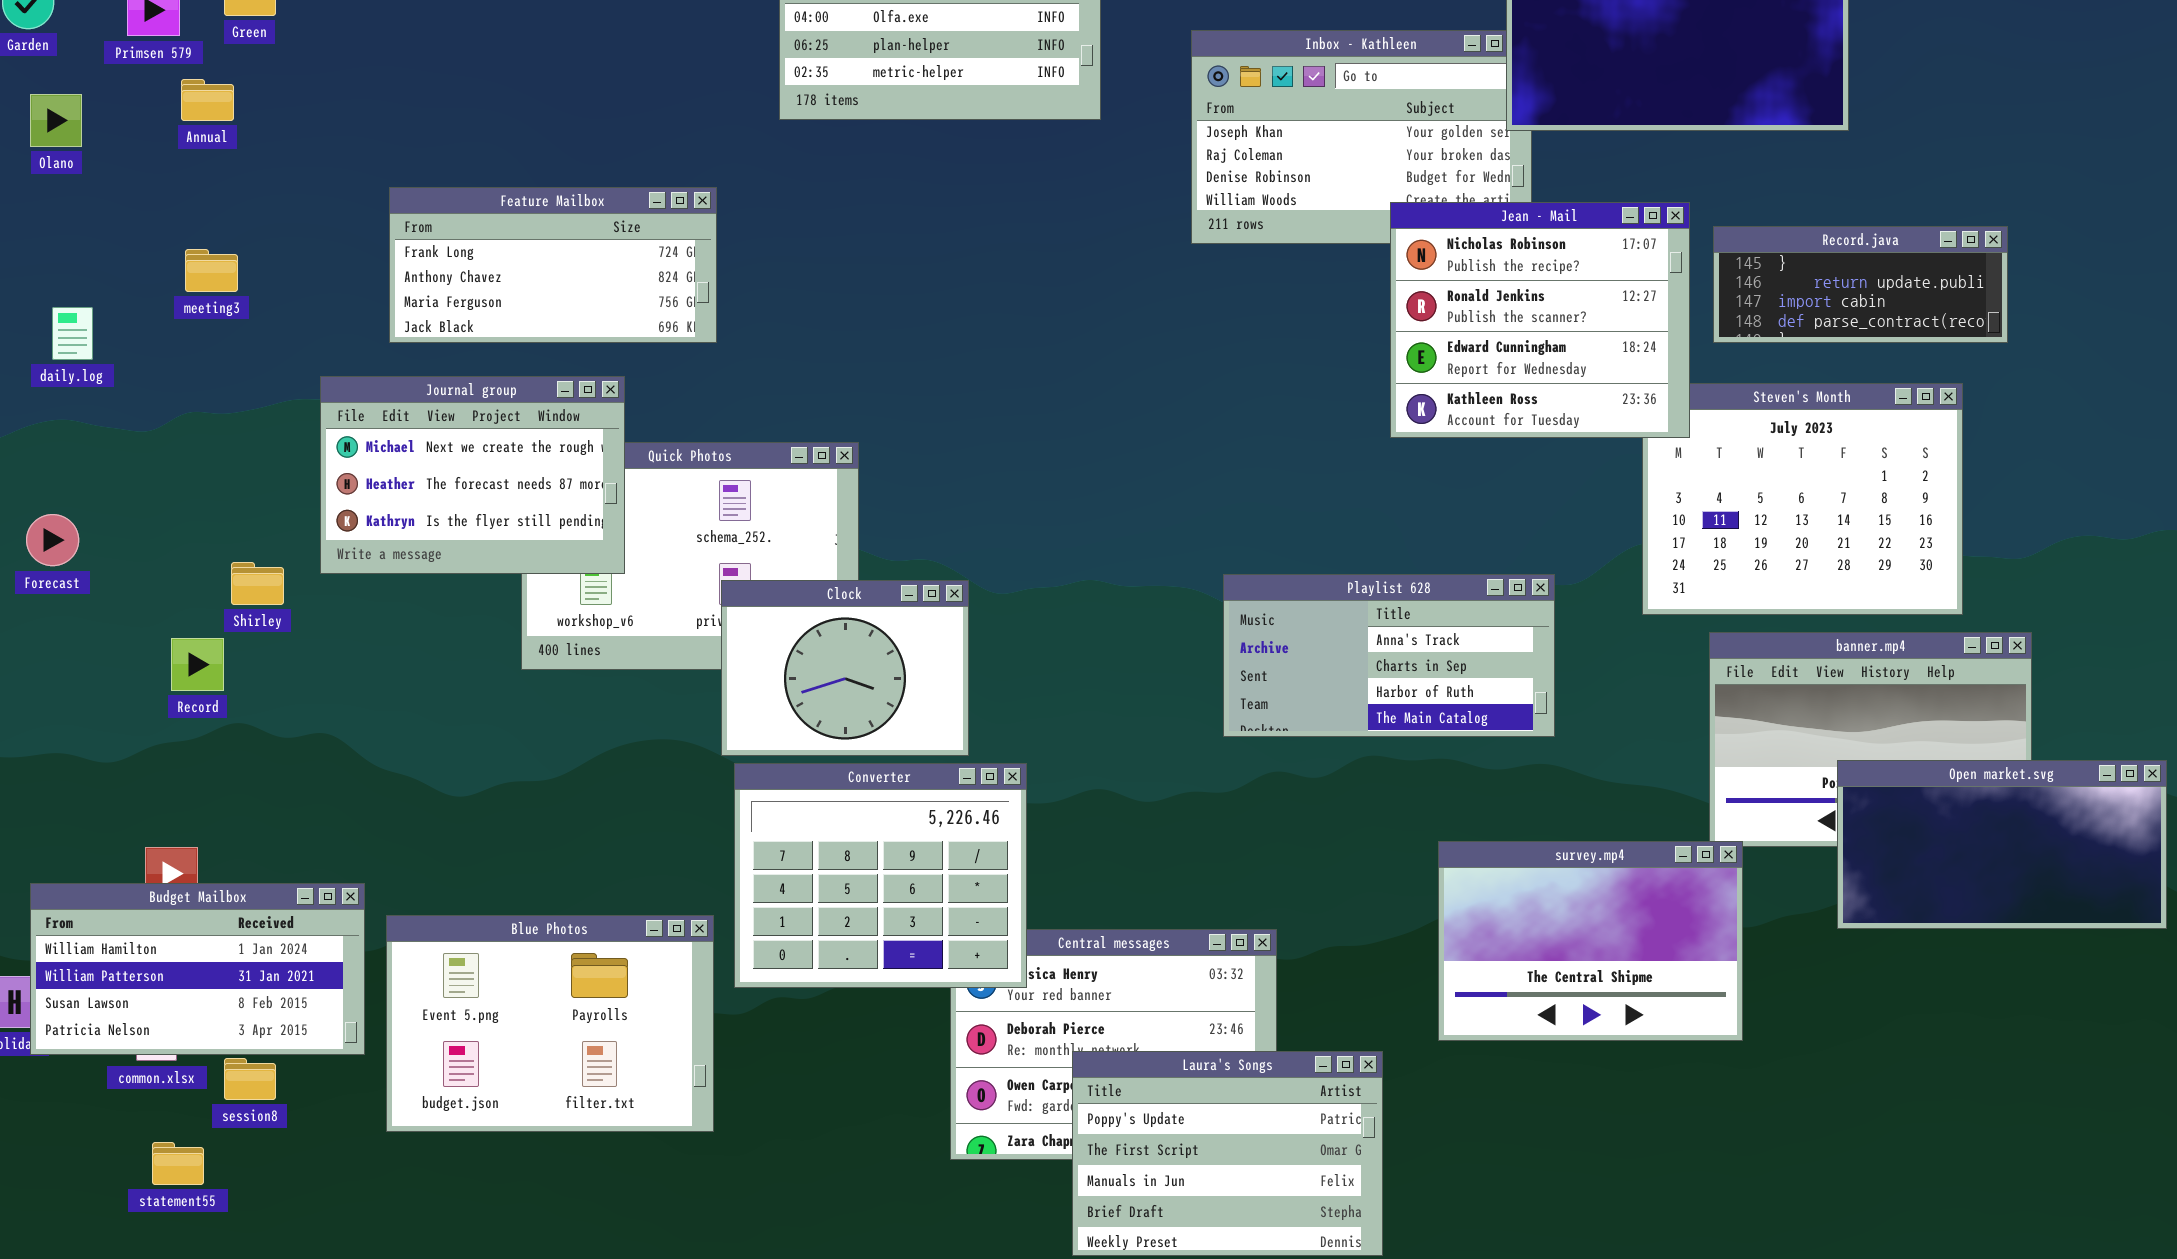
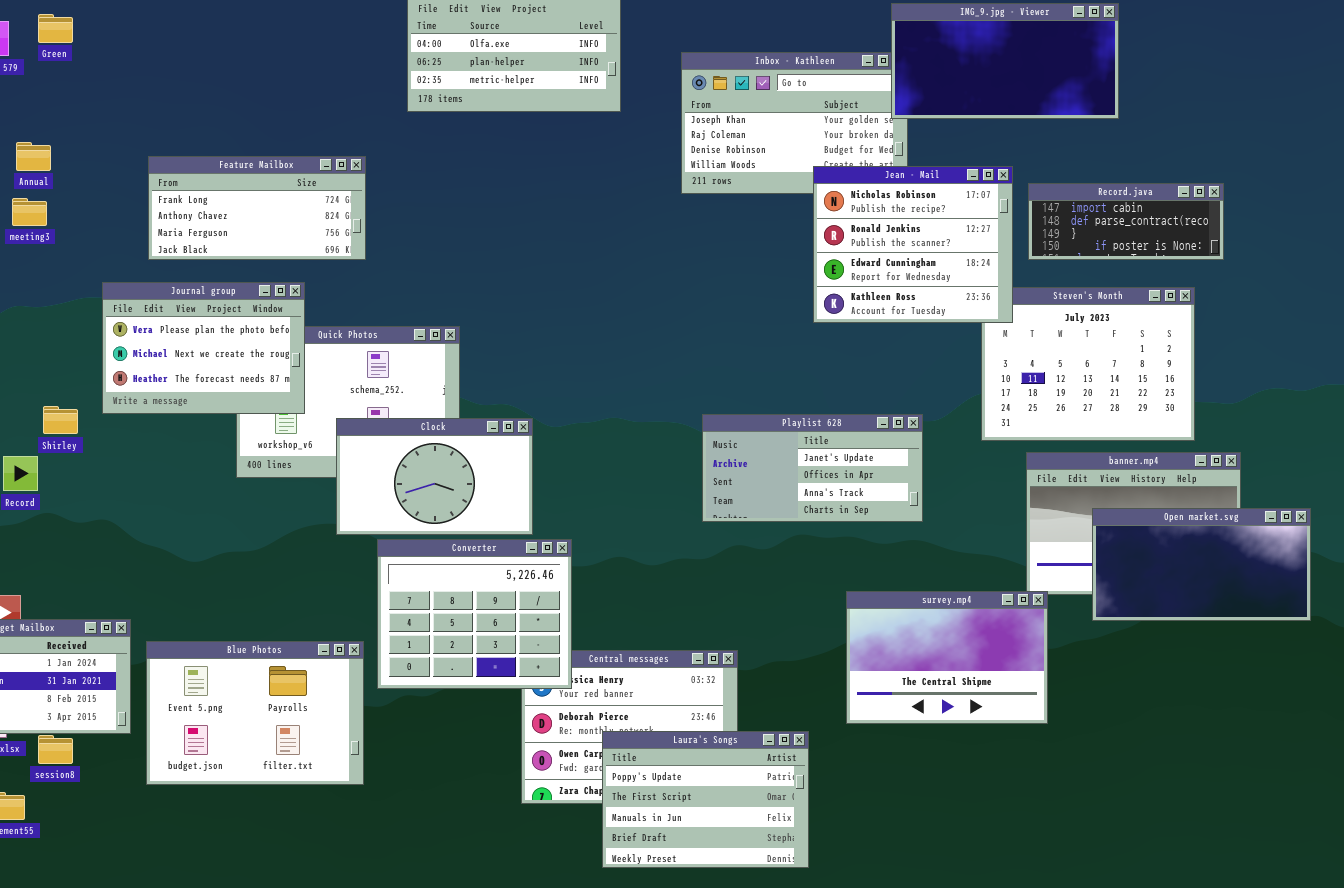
Annual: [181,79,234,121] -> [16,142,51,171], moved
Record.java: [1713,226,2008,343] -> [1028,183,1224,260], scrolled down 2 rows
Journal group: [320,376,625,574] -> [102,282,305,414], scrolled up 1 row
Playlist 628: [1223,574,1555,737] -> [702,414,923,522], scrolled up 2 rows
Clock: [721,580,969,756] -> [336,418,533,535], resized
Open market.svg: [1837,760,2167,929] -> [1092,508,1311,621], moved

